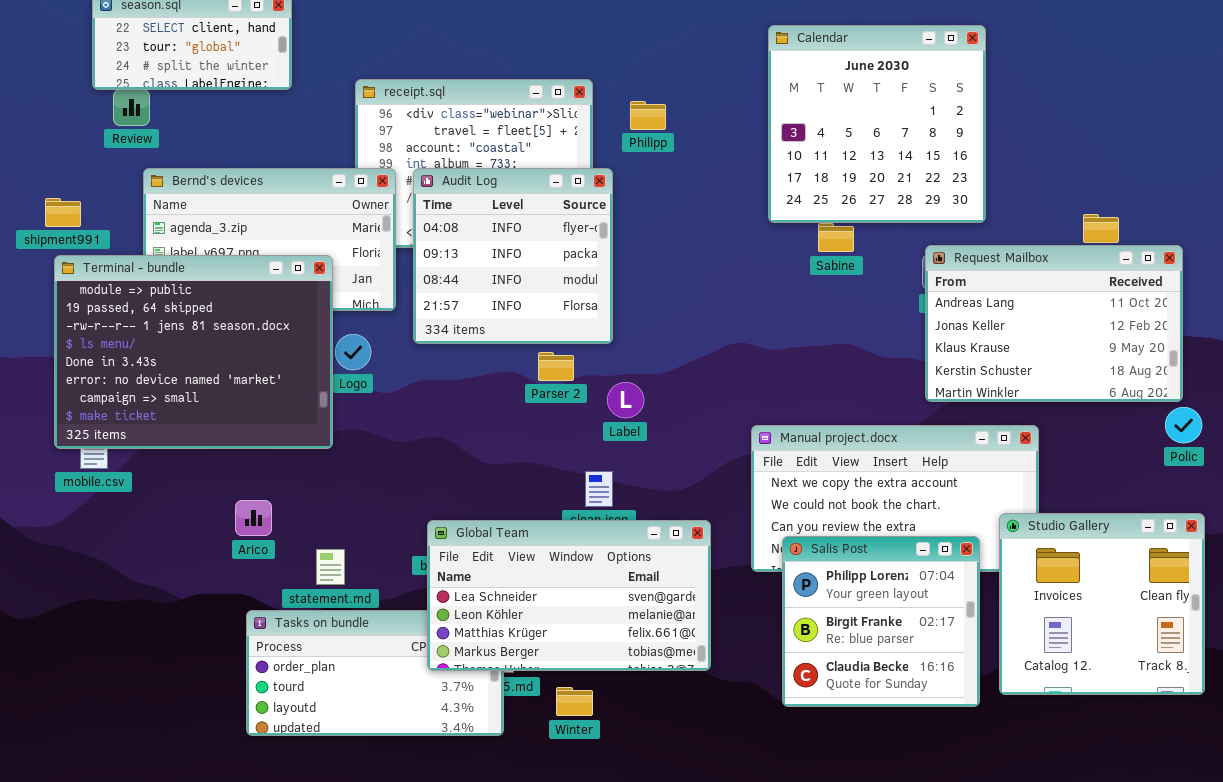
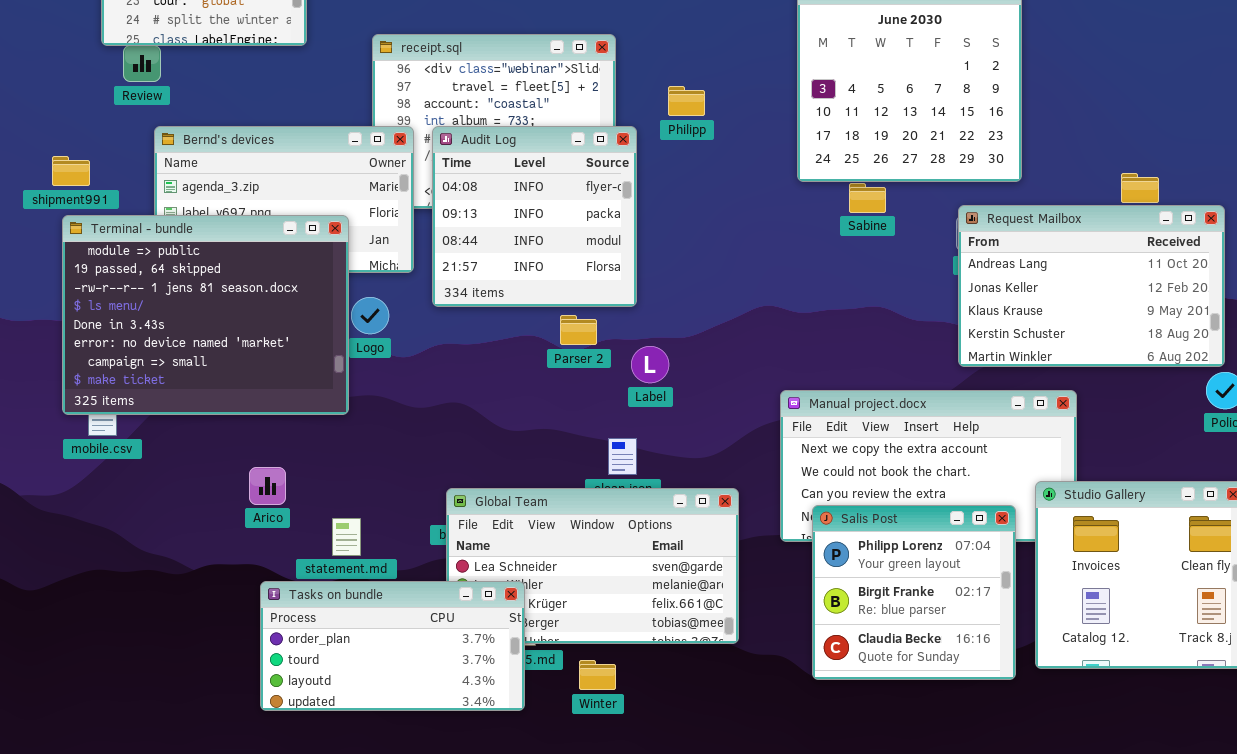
Philipp: [630,101,666,130] -> [668,86,705,116], moved
Tasks on bundle: [246,610,504,736] -> [260,581,525,711], raised

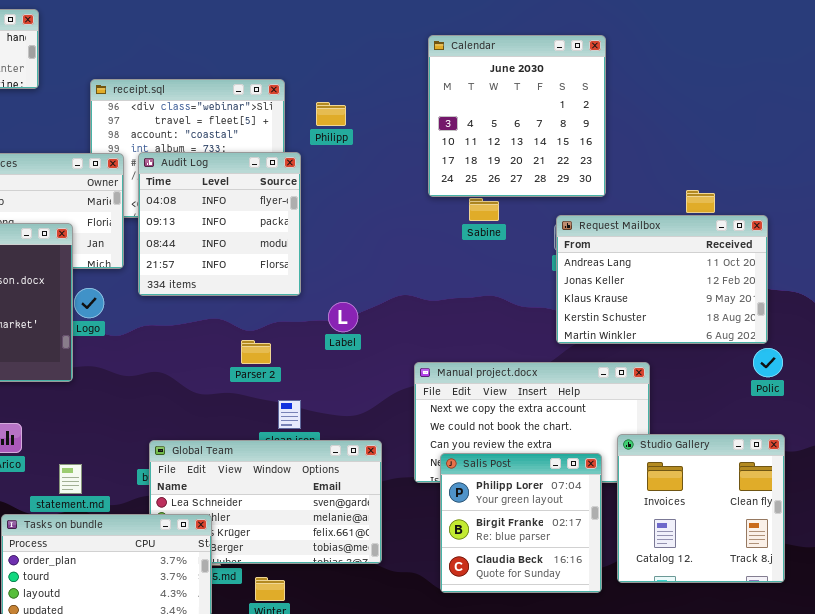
Philipp: [668,86,705,116] -> [316,102,346,126], moved
Parser 2: [560,315,597,345] -> [241,340,271,364], moved
Label: [631,346,669,383] -> [328,302,358,332], moved

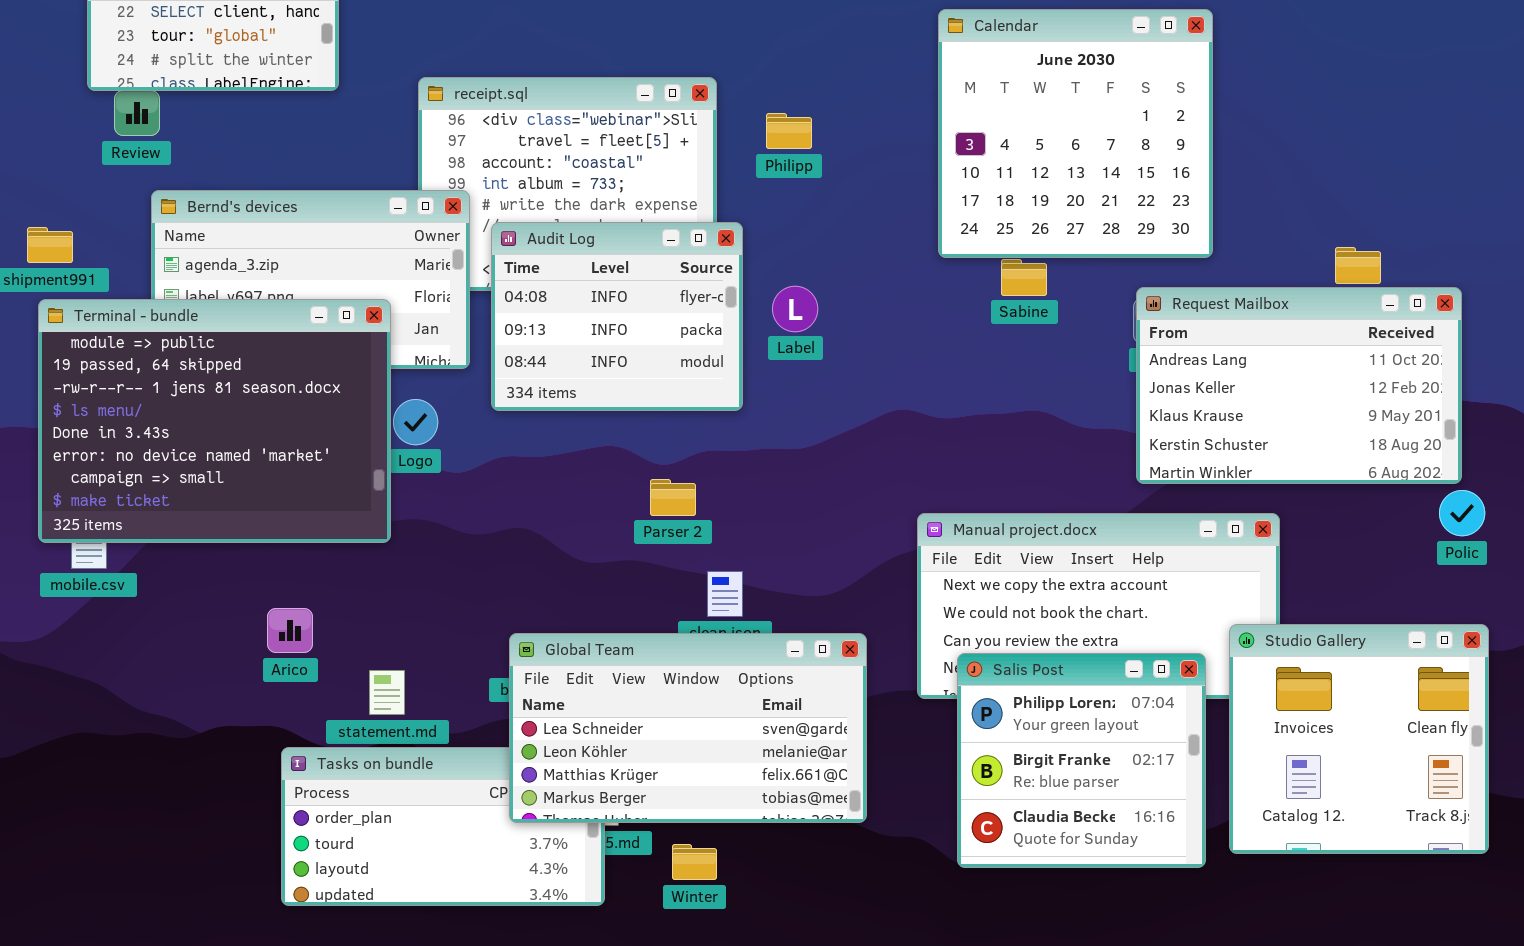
Audit Log: [138,152,301,296] -> [491,222,743,411], resized
Label: [328,302,358,332] -> [772,286,818,332], moved
Global Team: [149,440,382,564] -> [509,633,867,823], raised

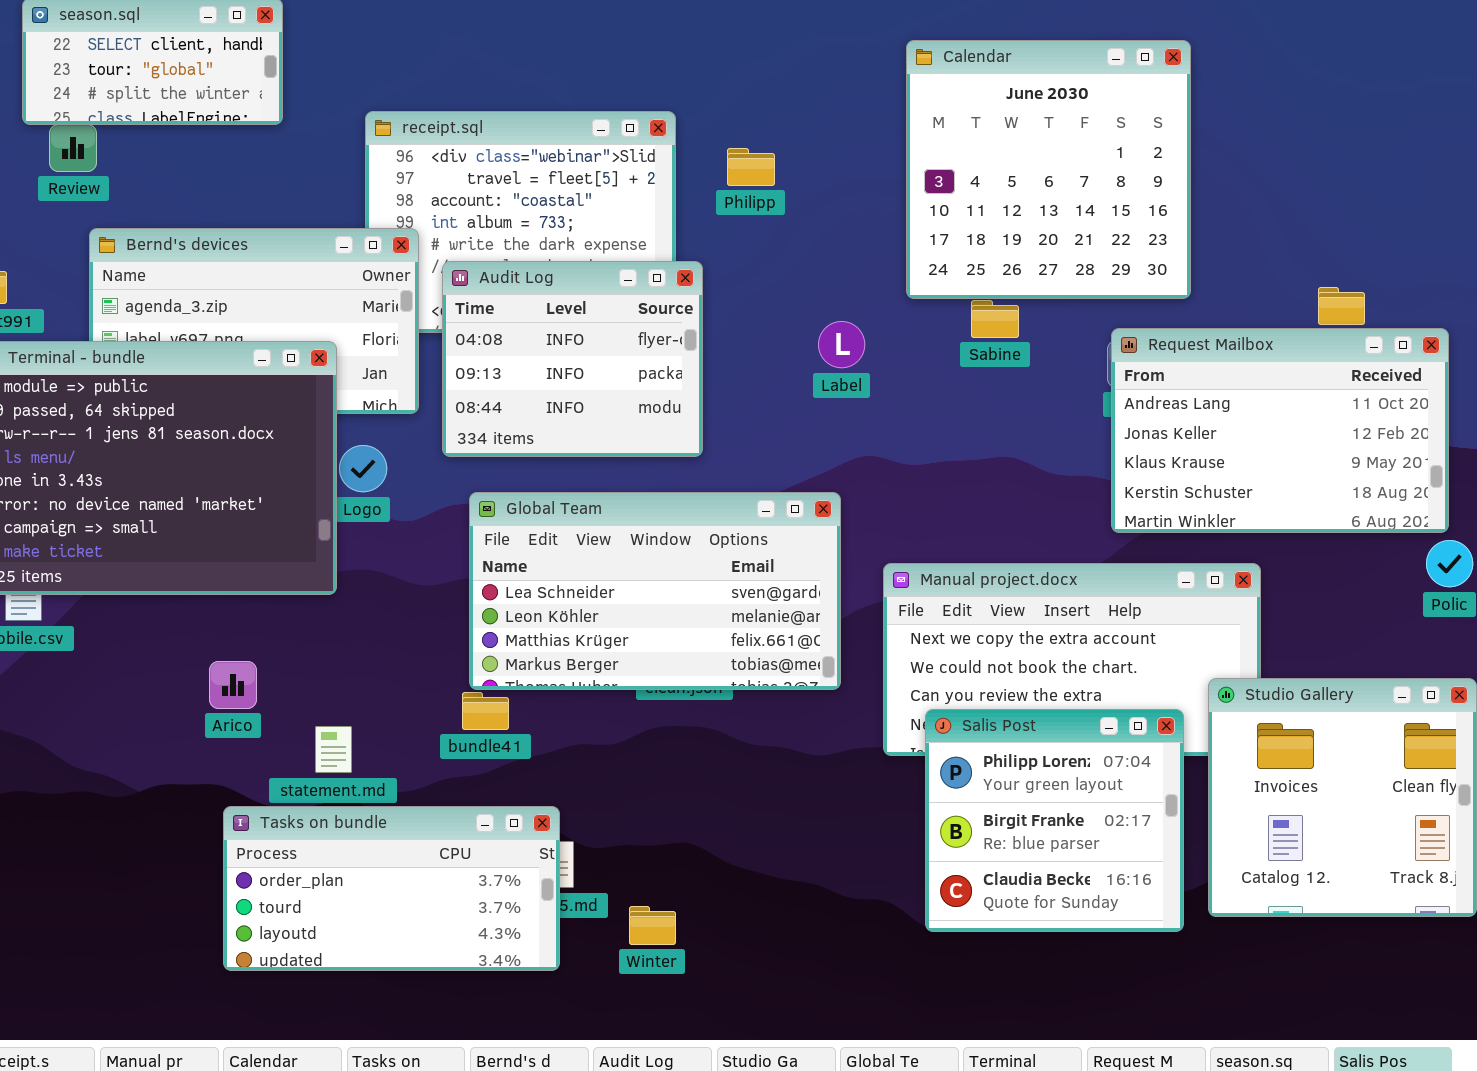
Label: [772,286,818,332] -> [818,321,865,368], moved
Global Team: [509,633,867,823] -> [469,492,841,690], moved

